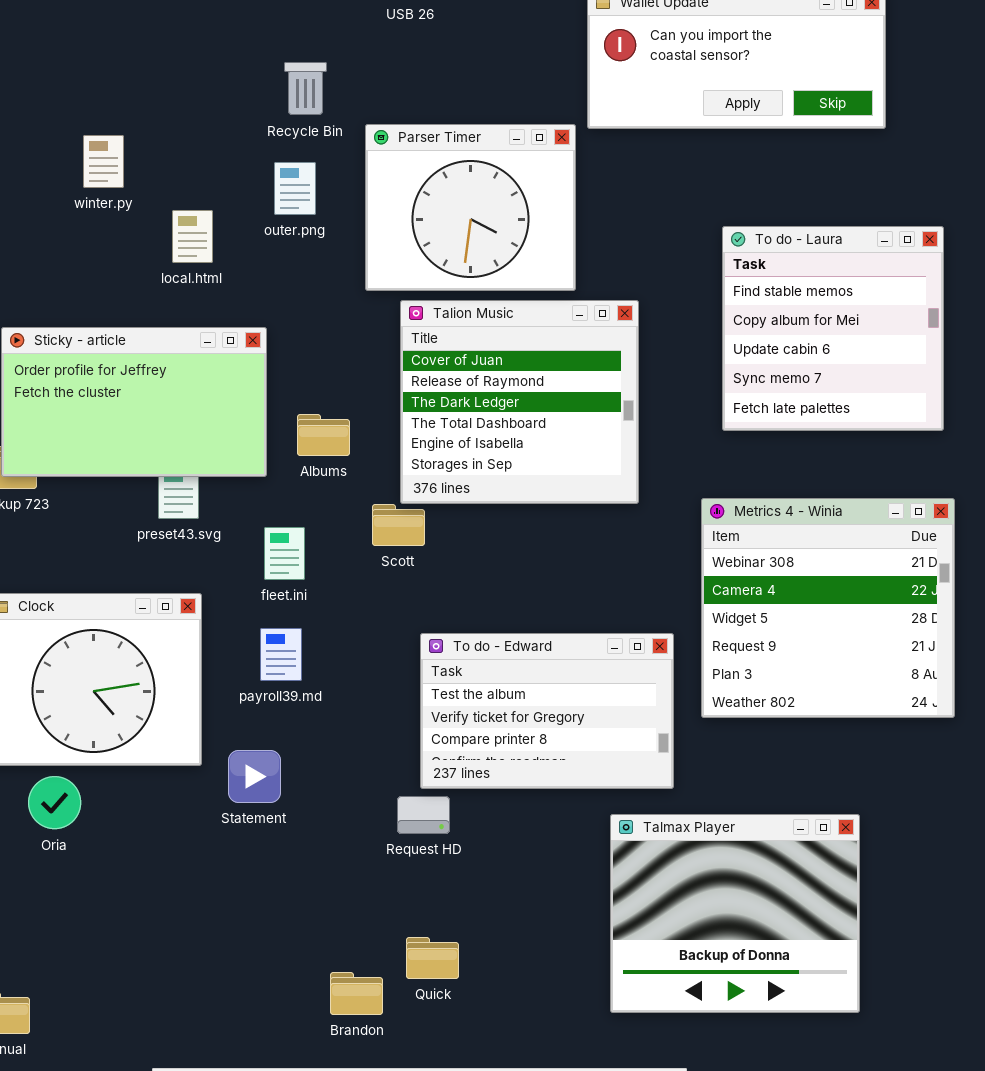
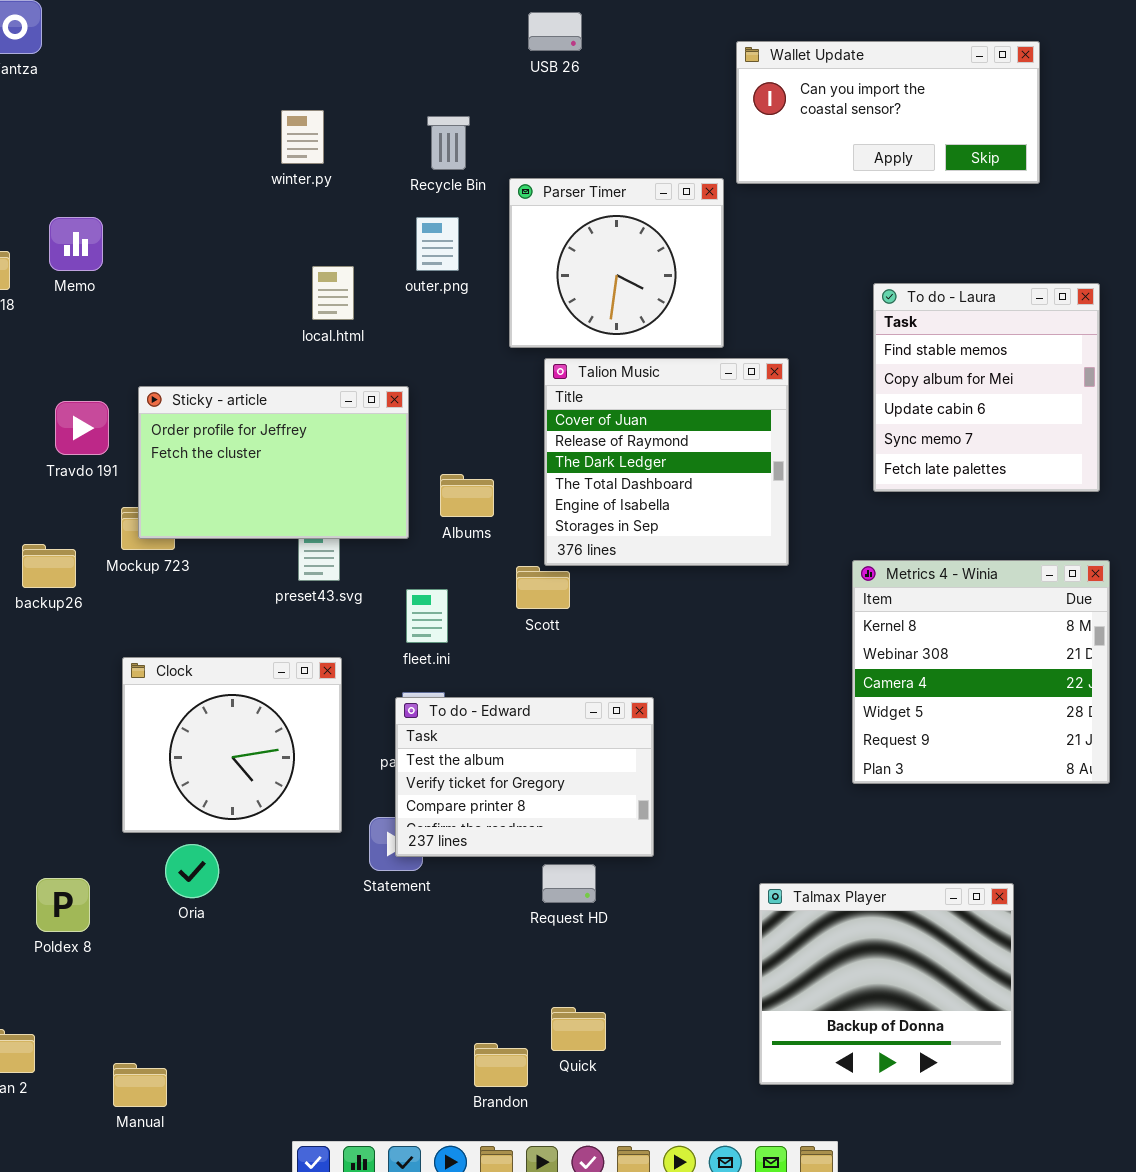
winter.py: [83,135,124,188] -> [281,110,324,164], moved
Metrics 4 - Winia: [701,498,955,718] -> [852,560,1110,784], scrolled up 1 row
To do - Edward: [420,633,674,789] -> [395,697,654,857], moved

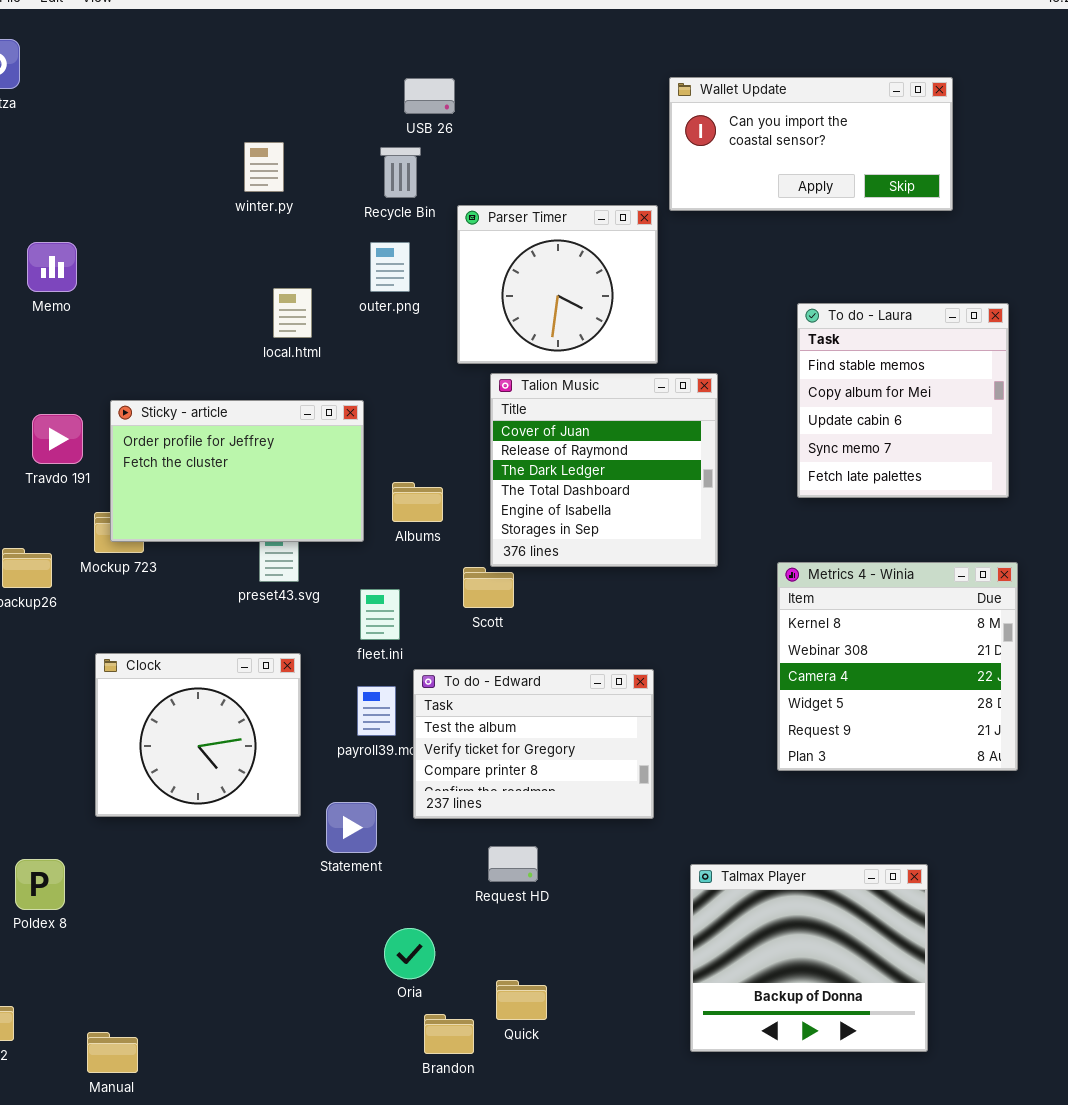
USB 26: [528,12,582,51] -> [404,78,455,114], moved
To do - Edward: [395,697,654,857] -> [413,669,654,819], moved
Oria: [165,844,219,898] -> [384,928,435,979], moved

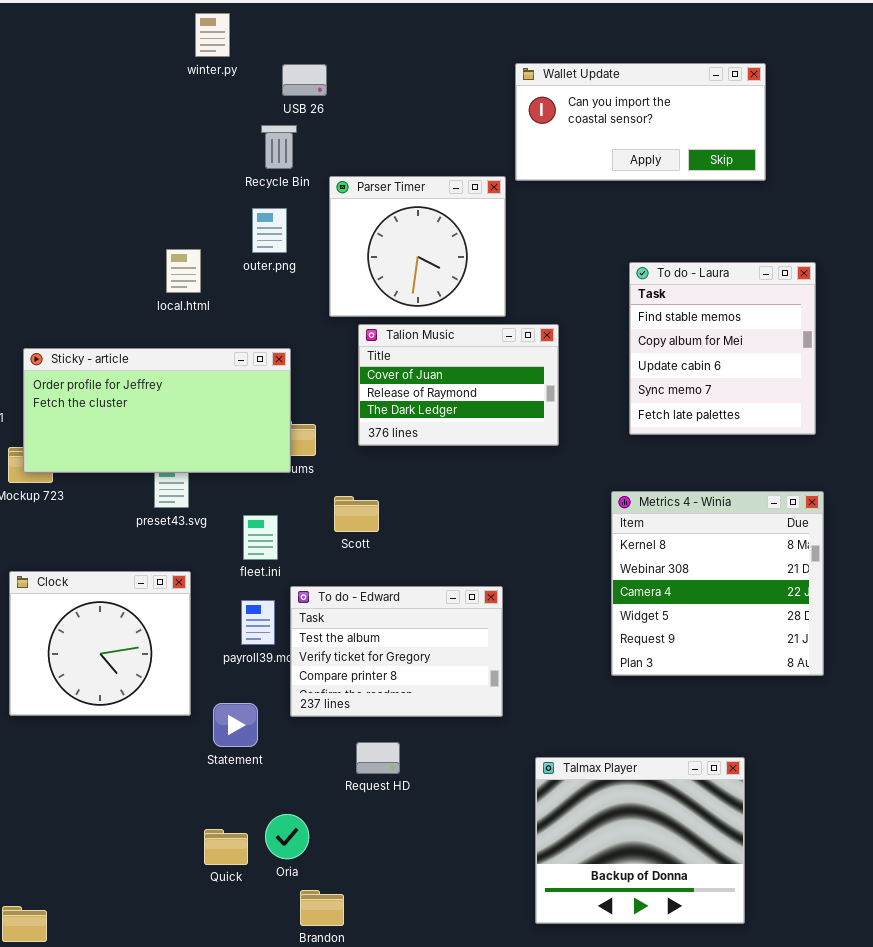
winter.py: [244,142,284,192] -> [195,13,230,57], moved
Talion Music: [490,373,718,567] -> [358,324,559,446], resized
Sticky - article: [110,400,364,542] -> [23,348,291,473], resized
Quick: [496,980,547,1020] -> [204,829,248,865], moved

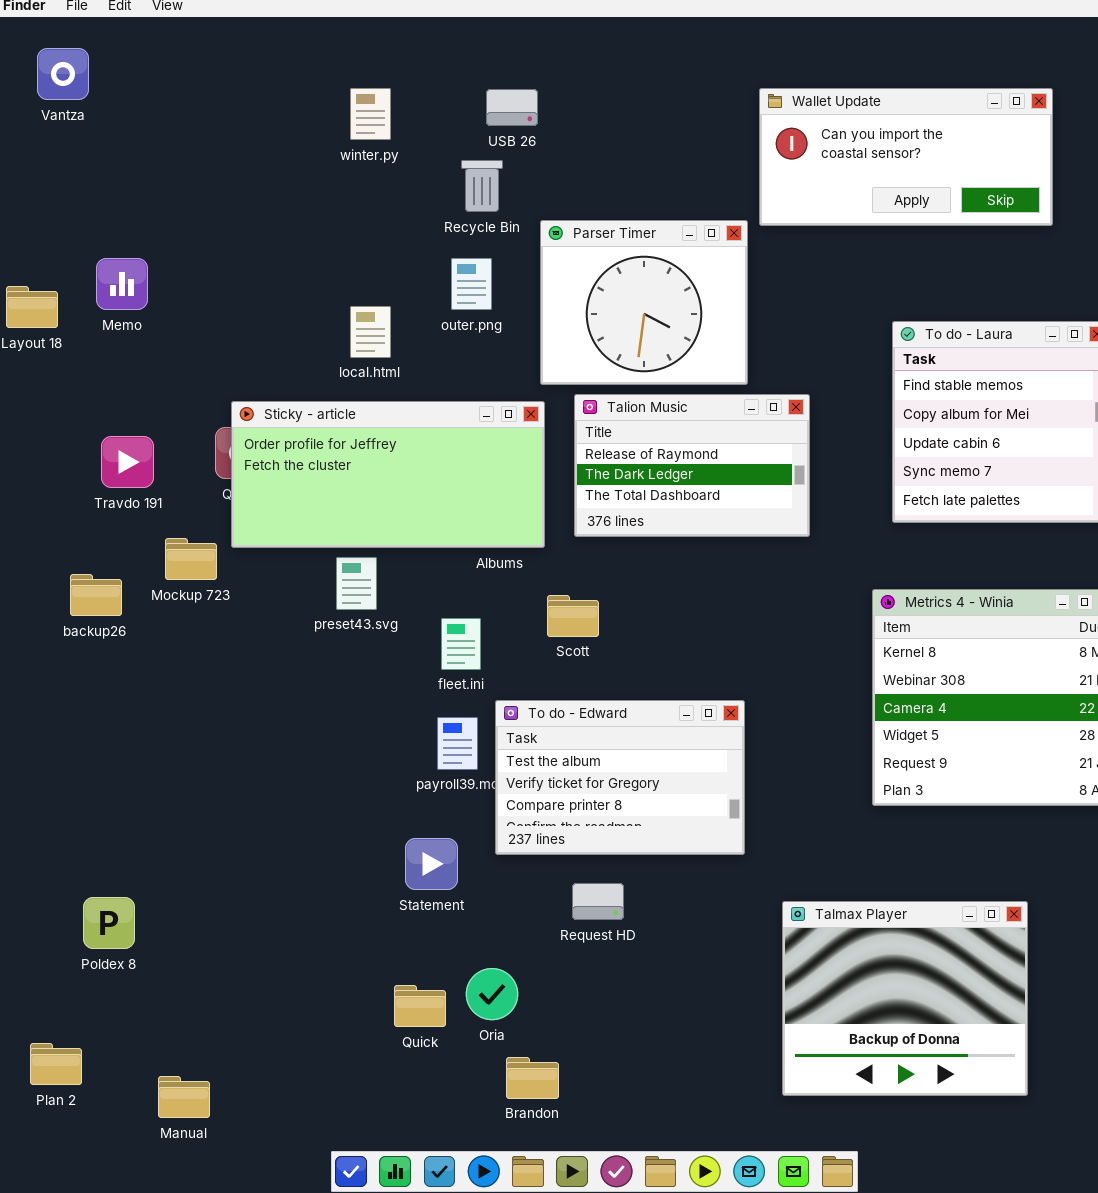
winter.py: [195,13,230,57] -> [350,88,391,140], moved
Talion Music: [358,324,559,446] -> [574,394,810,537], scrolled down 1 row
Sticky - article: [23,348,291,473] -> [231,401,545,548], moved
Clock: [9,571,191,716] -> none, closed

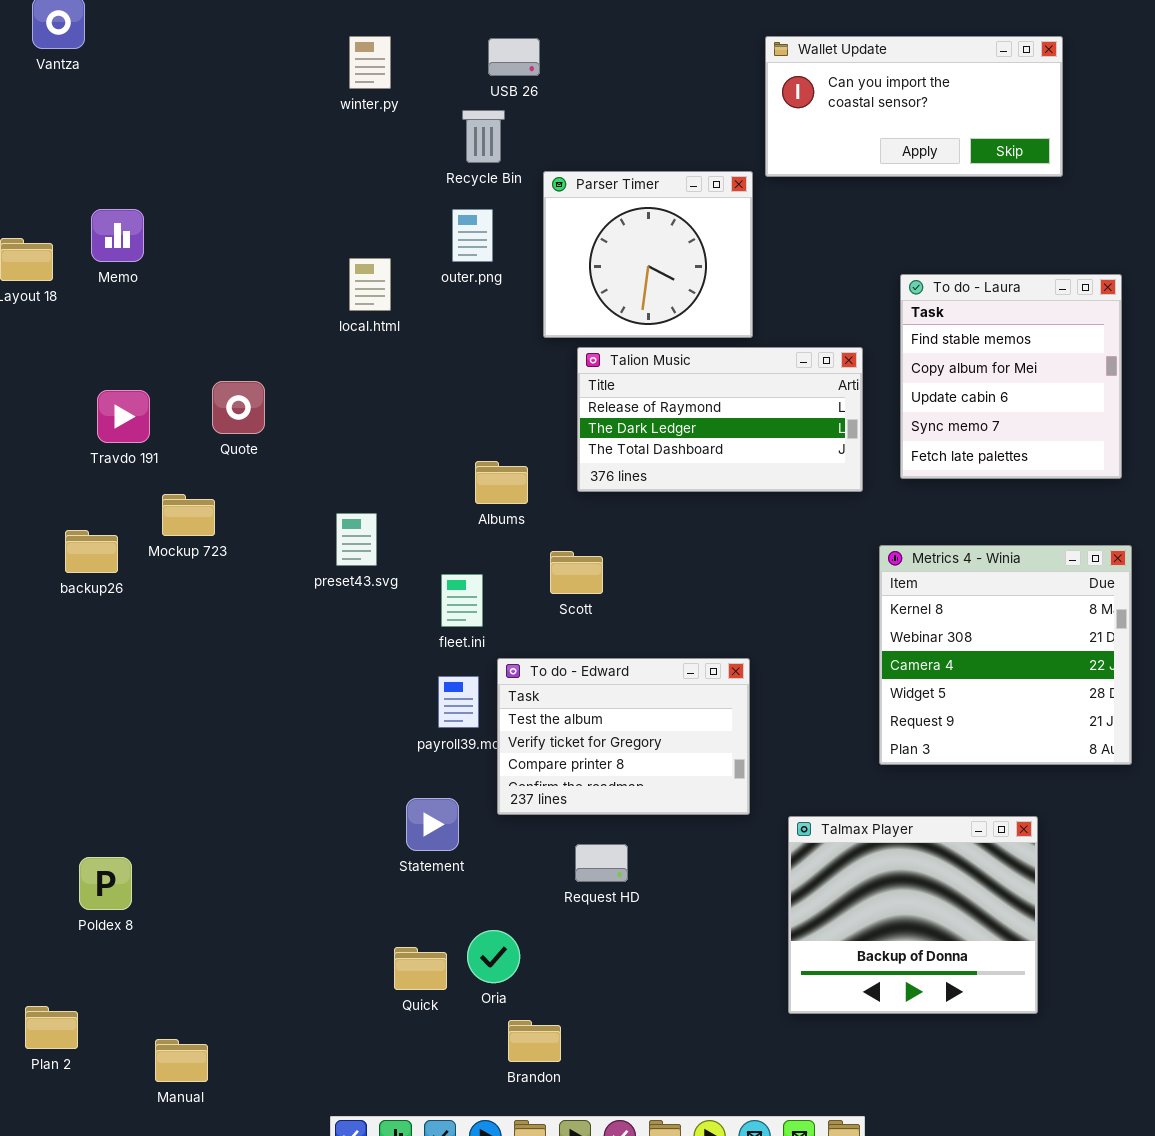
Talion Music: [574,394,810,537] -> [577,347,863,492], resized
Sticky - article: [231,401,545,548] -> none, closed
Talmax Player: [782,901,1028,1096] -> [788,816,1038,1014], moved

